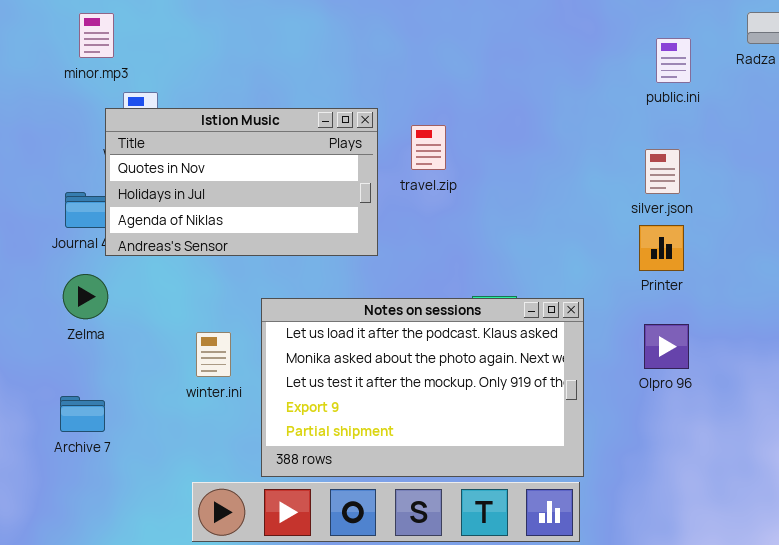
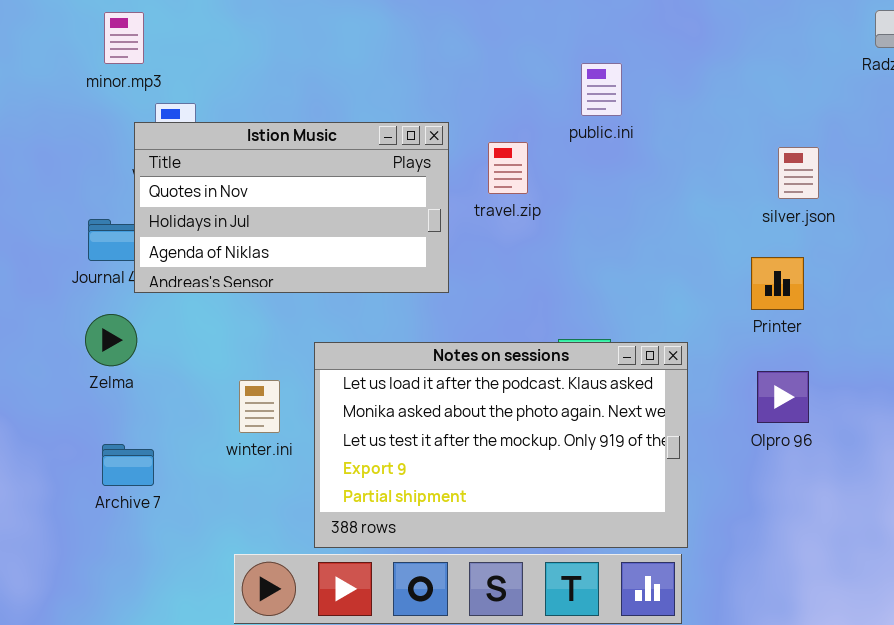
public.ini: [656,38,691,83] -> [581,63,622,116], moved
silver.json: [645,149,680,194] -> [778,147,819,199], moved
Archive 7: [60,396,105,432] -> [102,444,154,486], moved

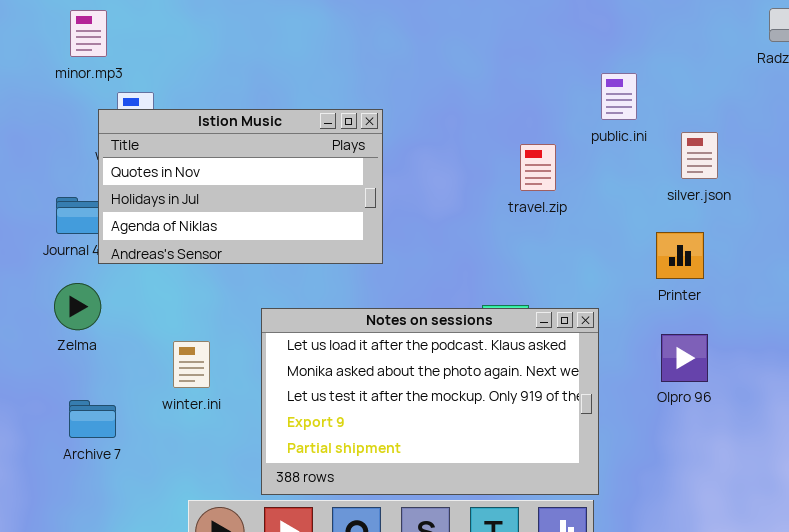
public.ini: [581,63,622,116] -> [601,73,637,120], moved
travel.zip: [488,142,528,194] -> [520,144,556,191], moved
winter.ini: [239,380,280,433] -> [173,341,210,388], moved

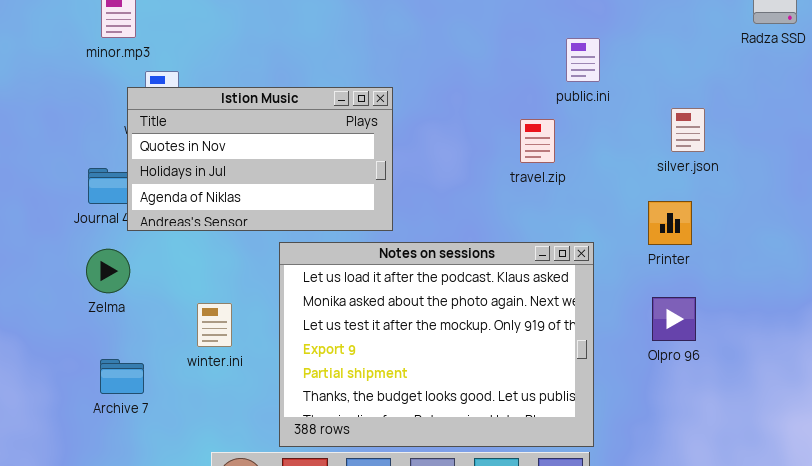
public.ini: [601,73,637,120] -> [566,38,600,82], moved
Notes on sessions: [261,308,599,495] -> [279,242,594,447], resized

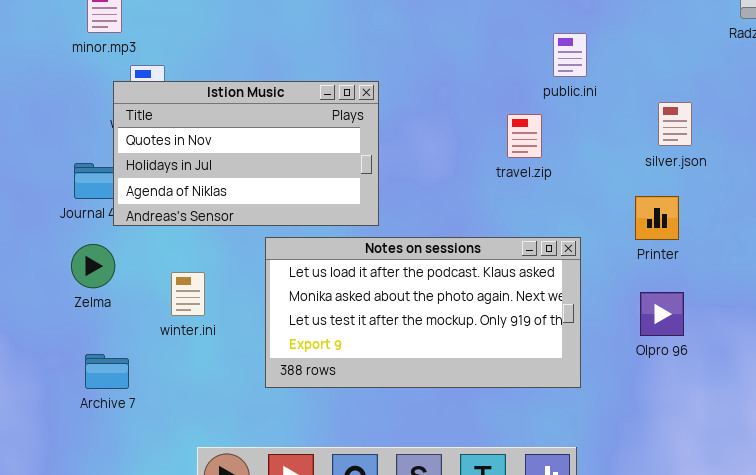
Notes on sessions: [279,242,594,447] -> [265,237,581,388], resized
winter.ini: [197,303,232,347] -> [171,272,205,316], moved

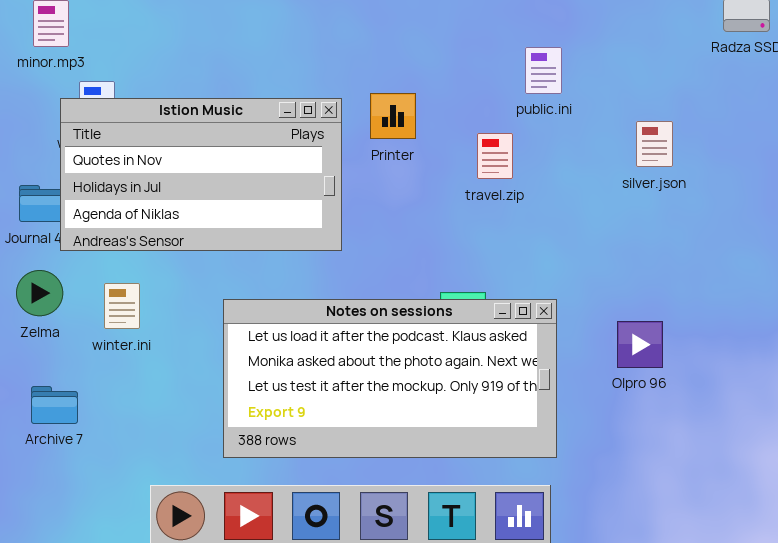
Printer: [635,196,679,240] -> [370,93,416,139], moved
Notes on sessions: [265,237,581,388] -> [223,299,557,458], moved
winter.ini: [171,272,205,316] -> [104,283,140,329], moved

